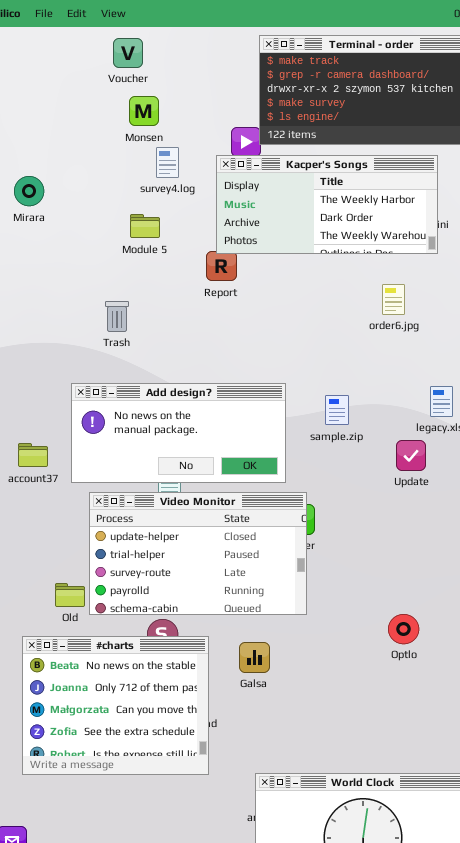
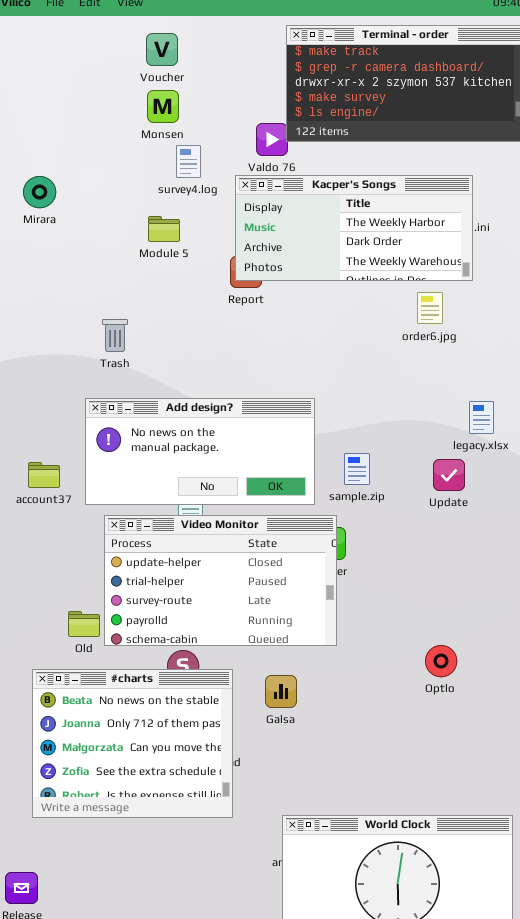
Voucher: [113,38,143,68] -> [146,33,178,66], moved
Kacper's Songs: [216,155,438,254] -> [235,175,473,281], moved
Trash: [105,301,129,332] -> [102,319,128,352], moved
sample.zip: [325,395,349,425] -> [344,453,370,485], moved

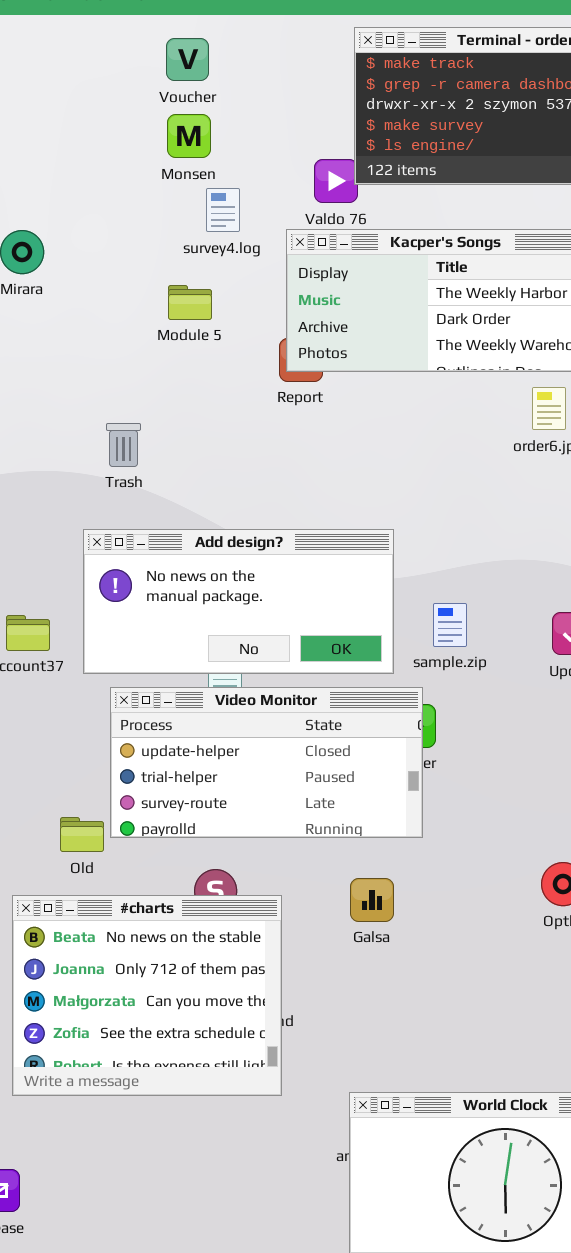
Video Monitor: [104,515,337,646] -> [110,687,423,838], resized
Galsa: [265,675,297,708] -> [350,878,394,922], moved

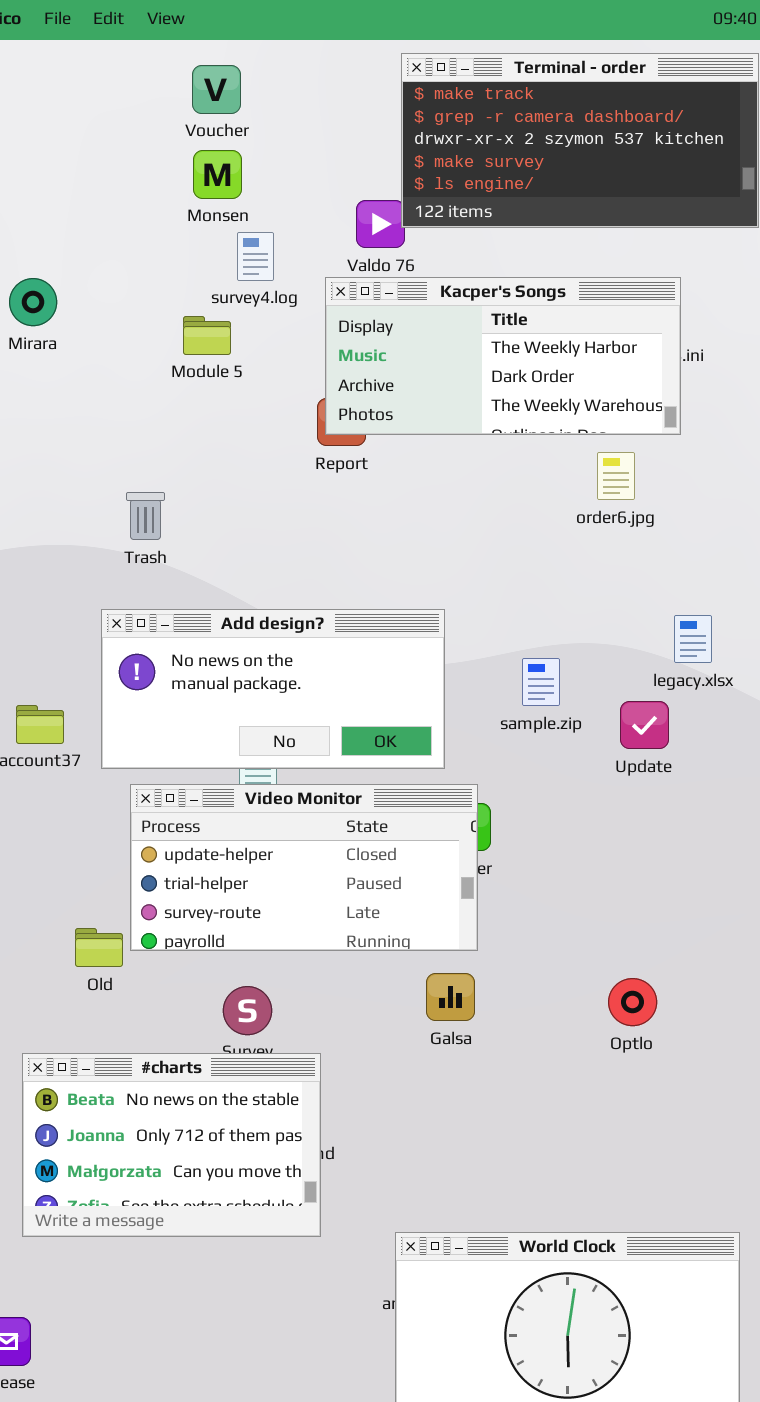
Module 5: [168,285,212,320] -> [183,316,231,355], moved
sample.zip: [433,603,467,647] -> [522,658,560,706], moved
Galsa: [350,878,394,922] -> [426,973,475,1021], moved
#charts: [12,895,282,1096] -> [22,1053,321,1237], resized

